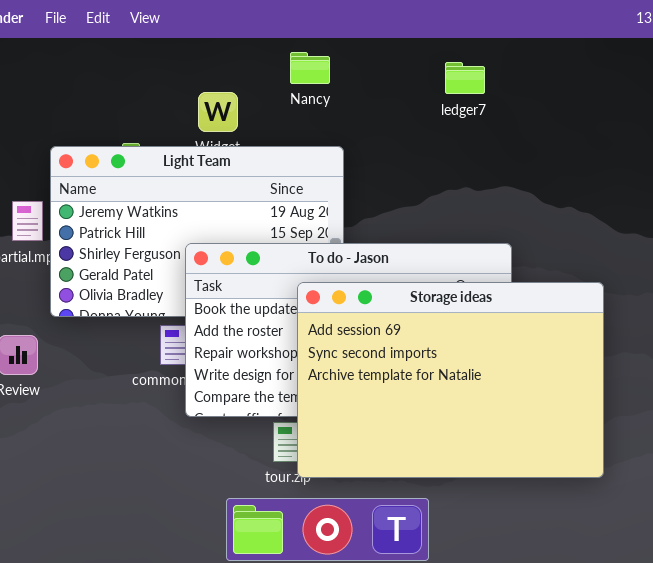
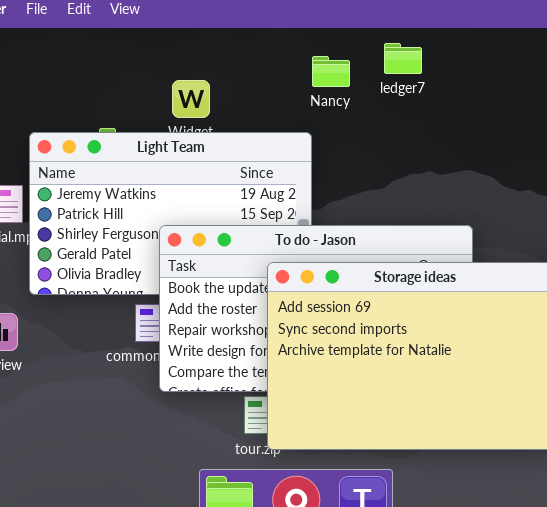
Nancy: [290,52,330,84] -> [312,56,350,87], moved
ledger7: [445,62,485,94] -> [384,43,422,74], moved

